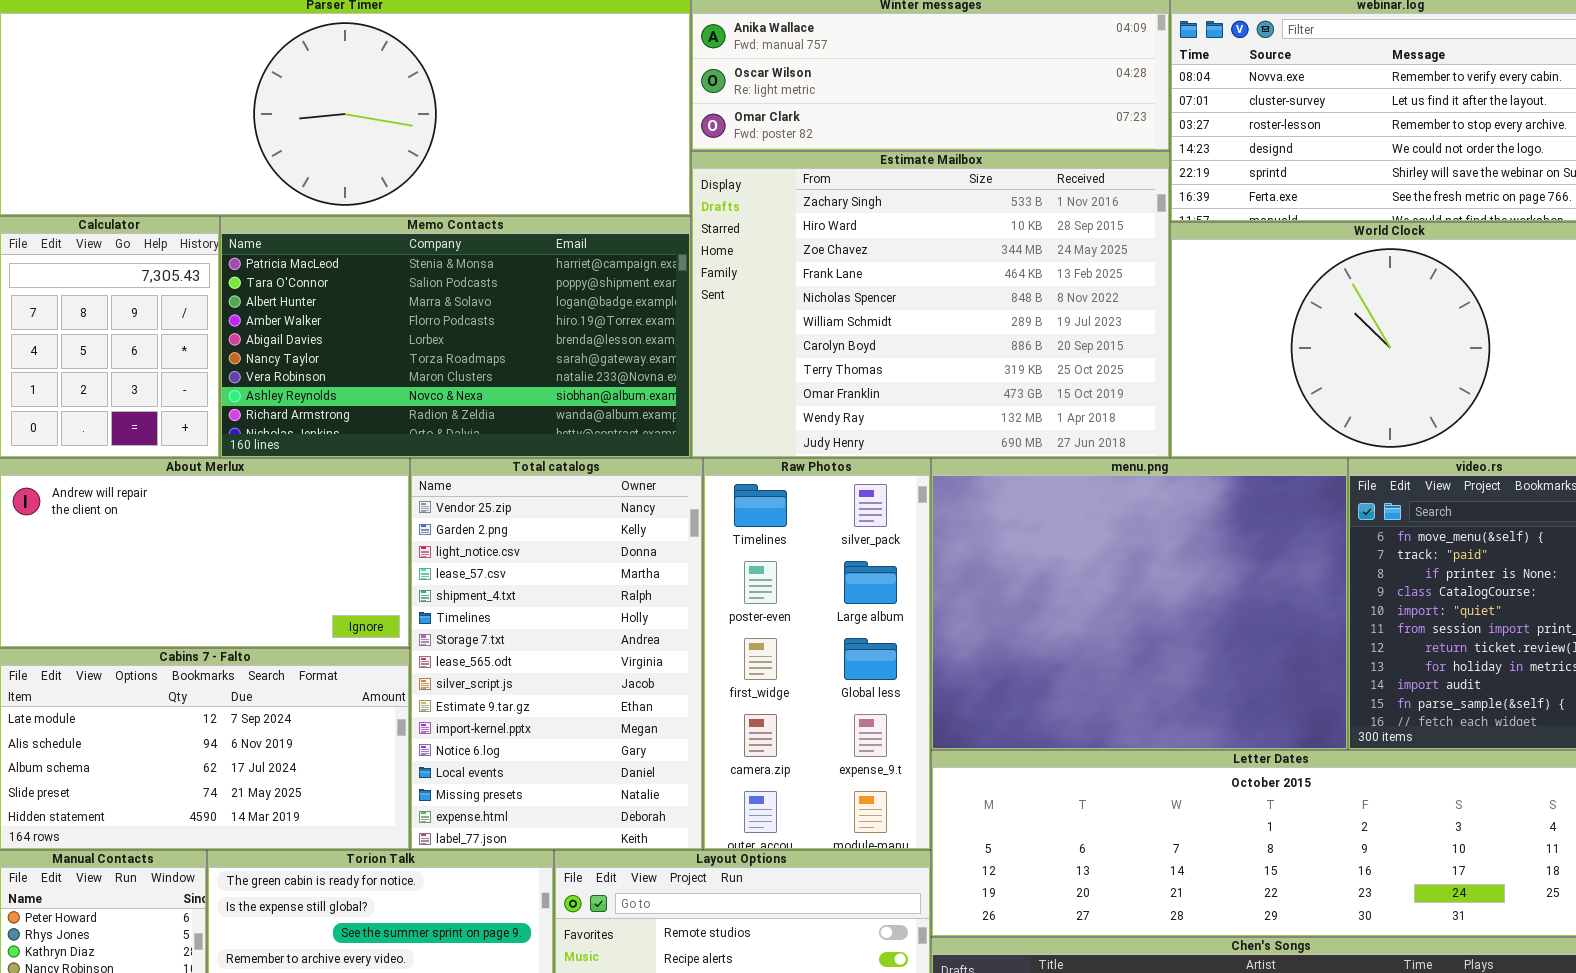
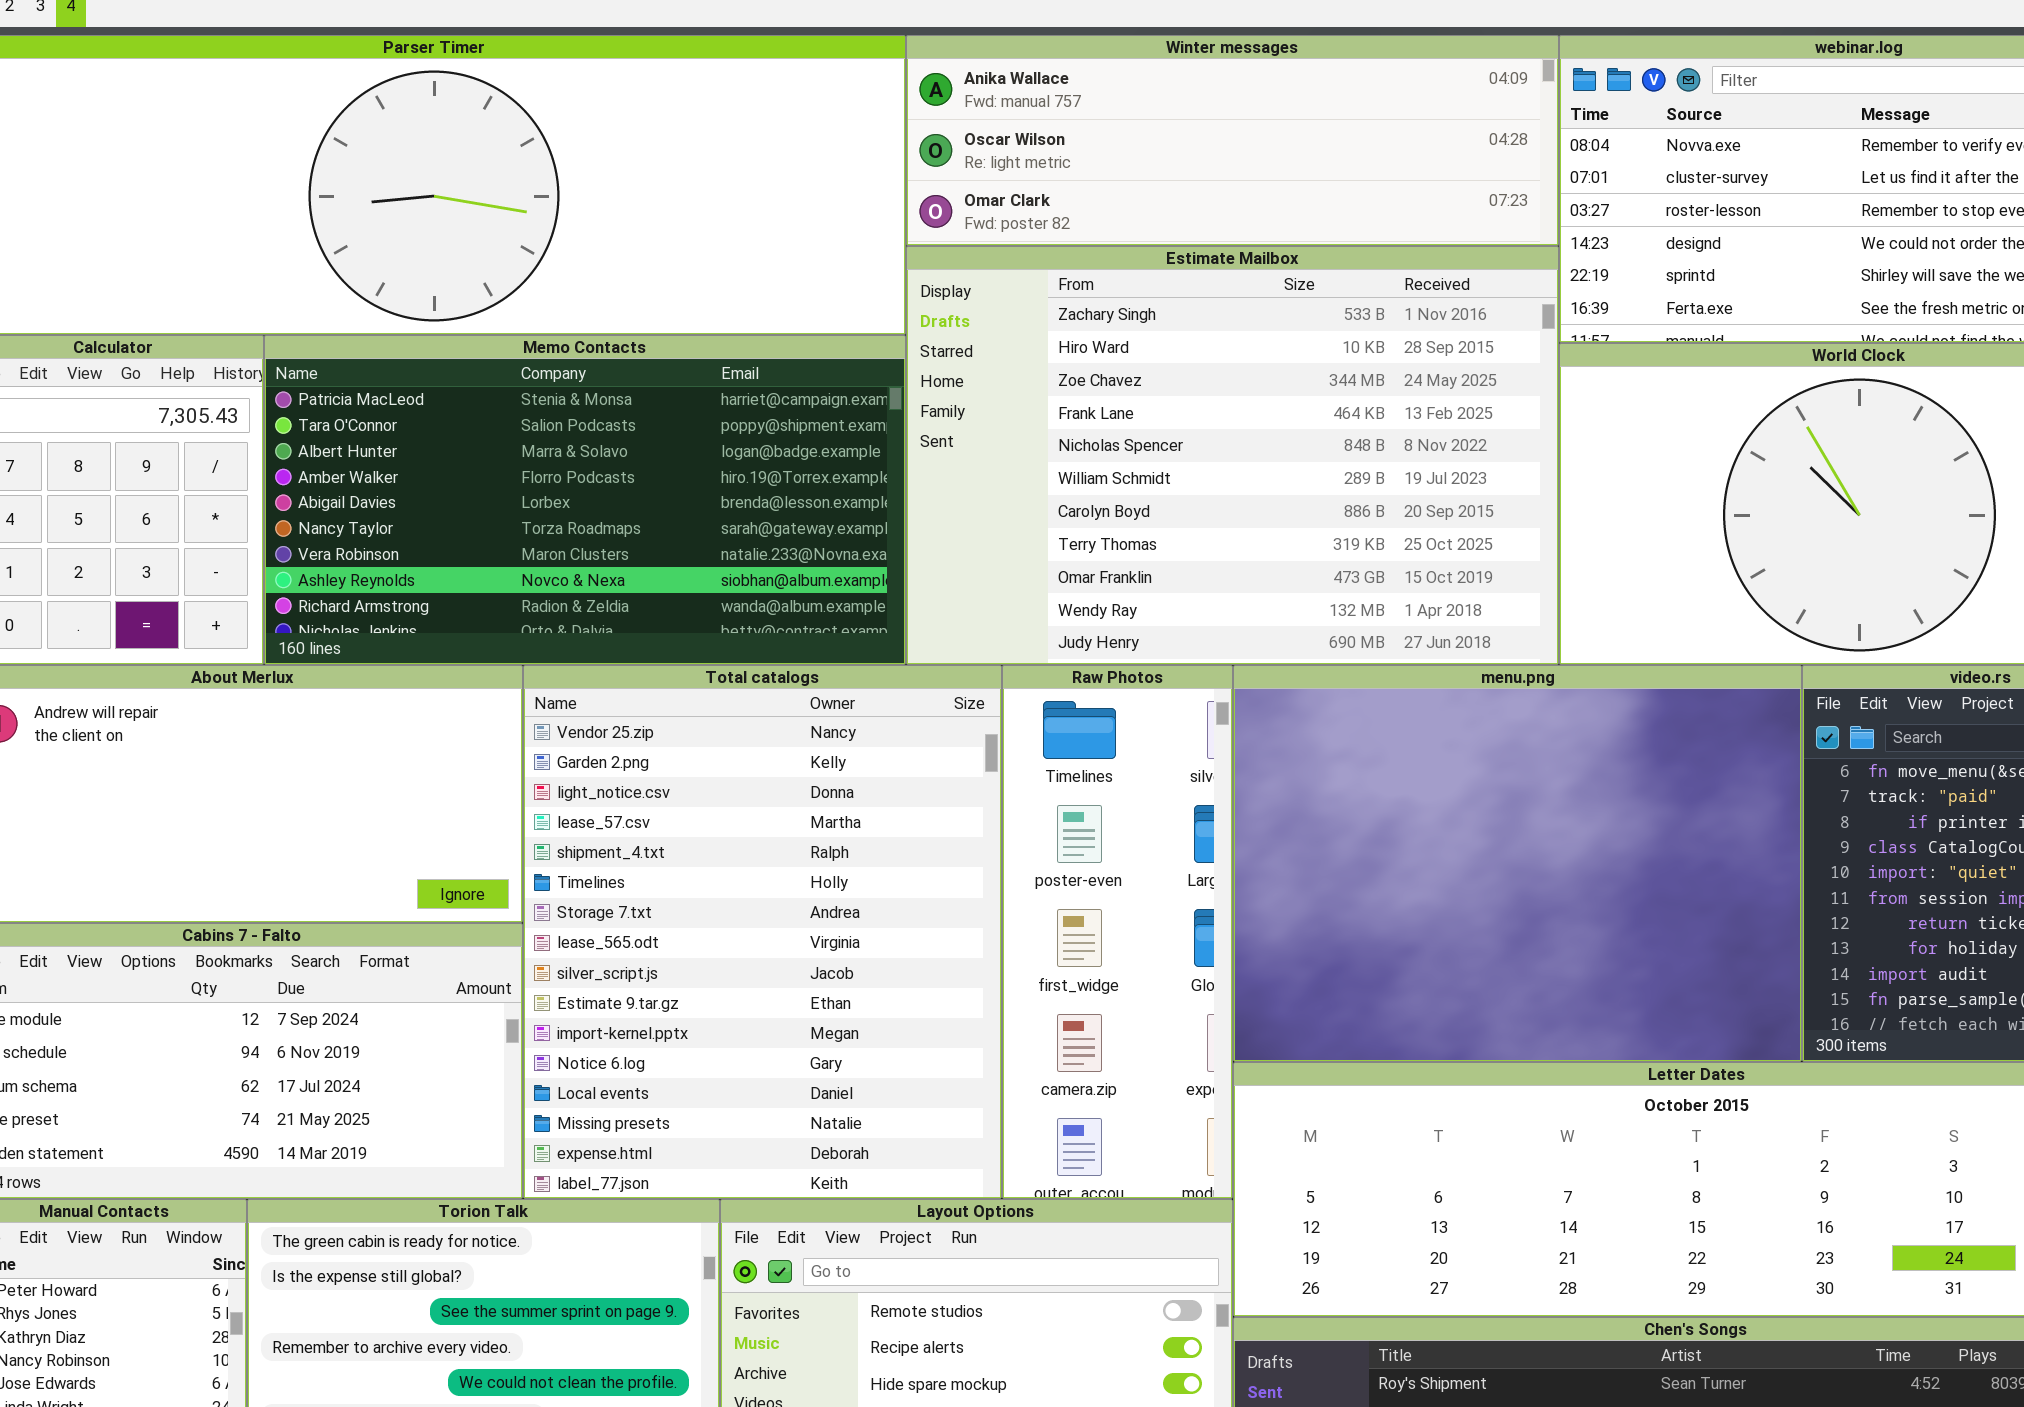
Total catalogs: [410,458,703,850] -> [523,665,1002,1199], resized
Raw Photos: [703,458,931,850] -> [1002,665,1233,1199], resized

